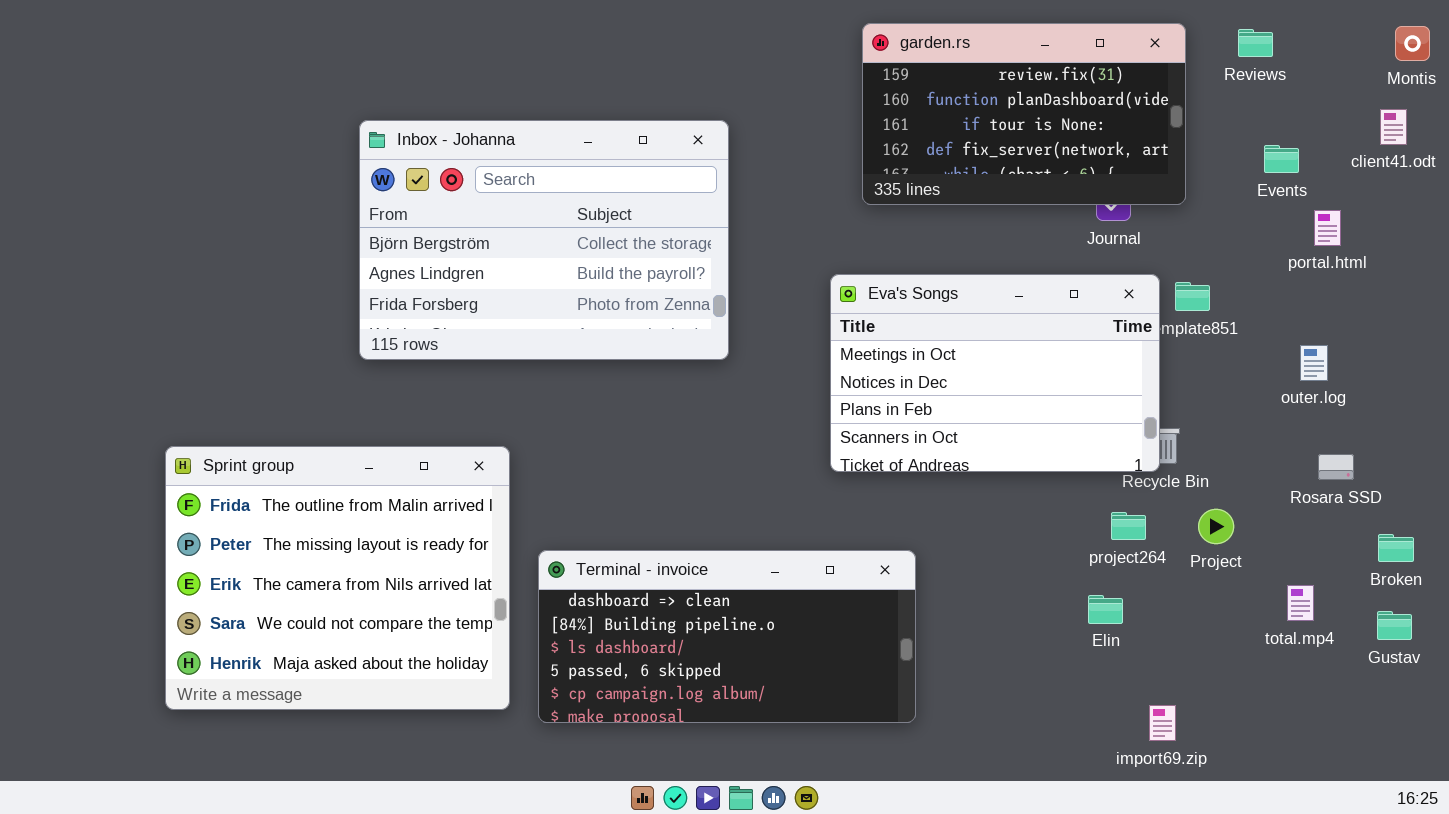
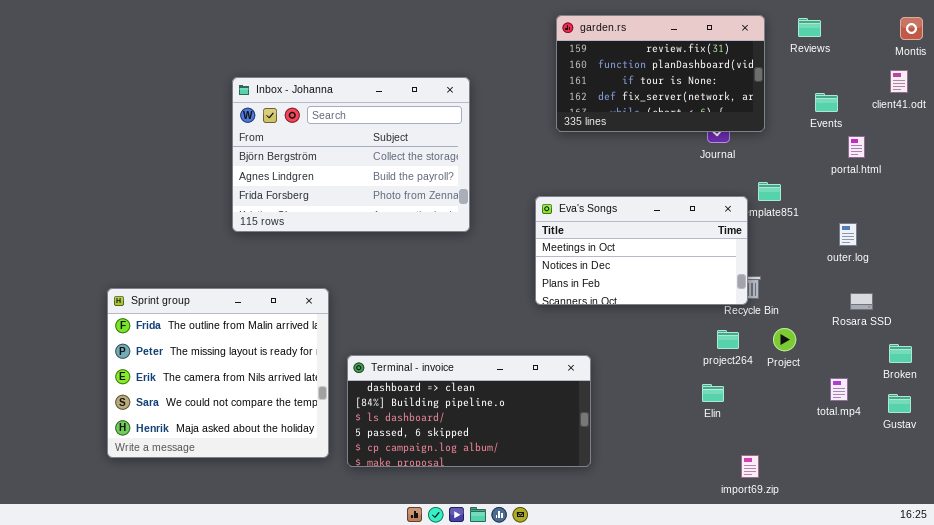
Eva's Songs: [830,274,1160,472] -> [535,196,748,305], resized

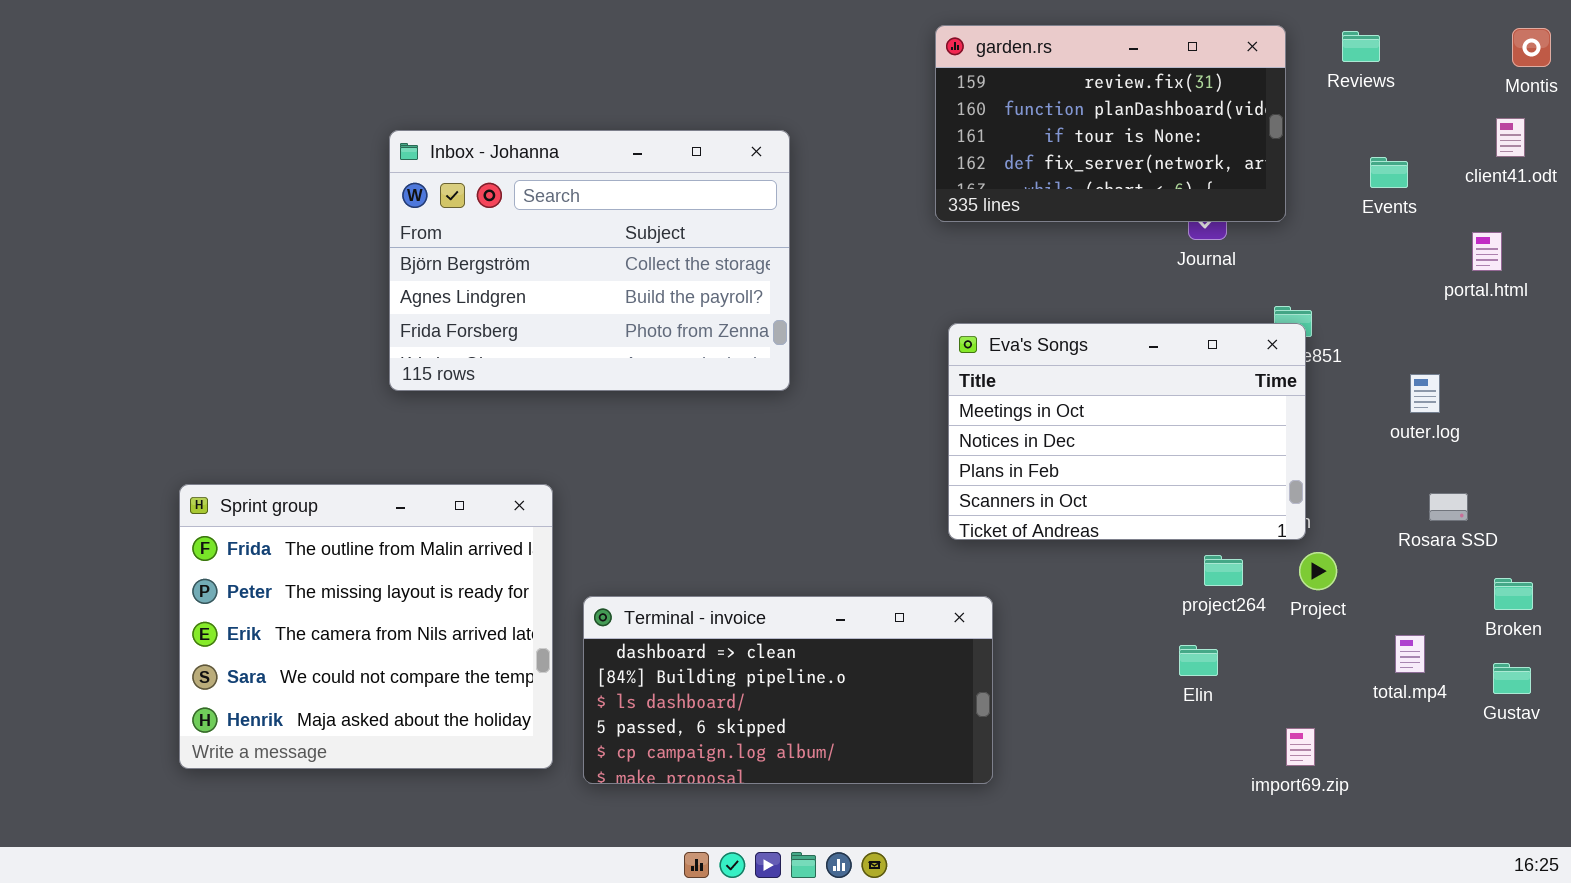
portal.html: [848,136,865,158] -> [1472,232,1502,271], moved
Eva's Songs: [535,196,748,305] -> [948,323,1306,540], moved, resized
import69.zip: [741,455,759,478] -> [1286,728,1315,766], moved

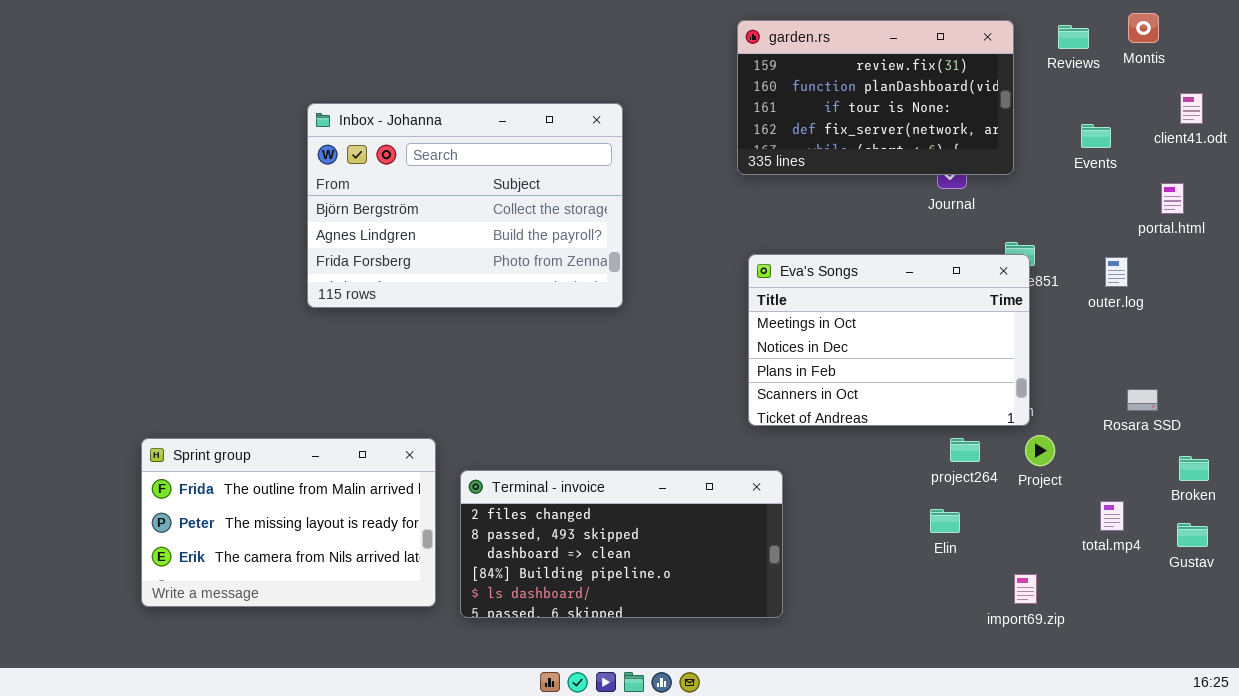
Montis: [1512,28,1551,67] -> [1128,13,1159,43], moved
outer.log: [1410,374,1440,413] -> [1105,257,1128,287], moved
Sprint group: [179,484,553,769] -> [141,438,436,607], resized
Terminal - invoice: [583,596,993,784] -> [460,470,783,618], scrolled up 2 rows

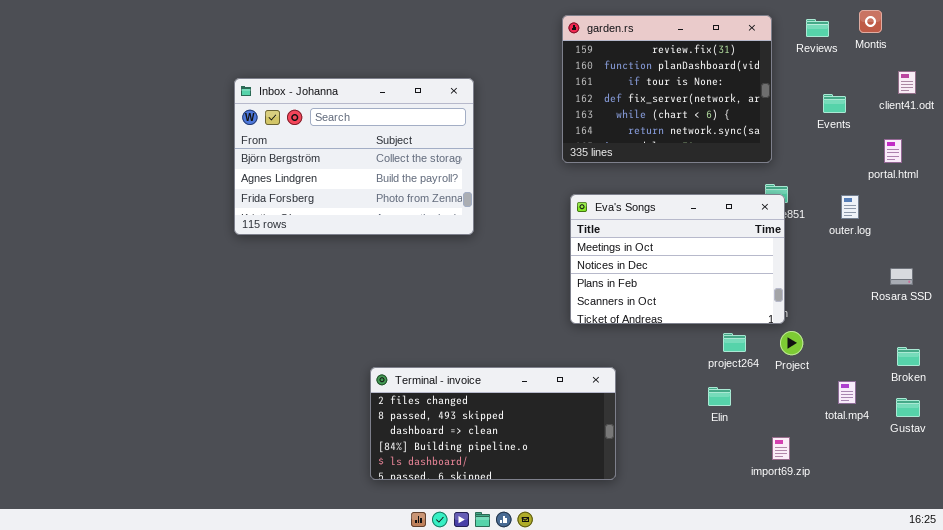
garden.rs: [737,20,1014,175] -> [562,15,772,163], resized
Rosara SSD: [1127,389,1158,411] -> [890,268,913,285], moved
Sprint group: [141,438,436,607] -> none, closed
Terminal - invoice: [460,470,783,618] -> [370,367,616,480], moved

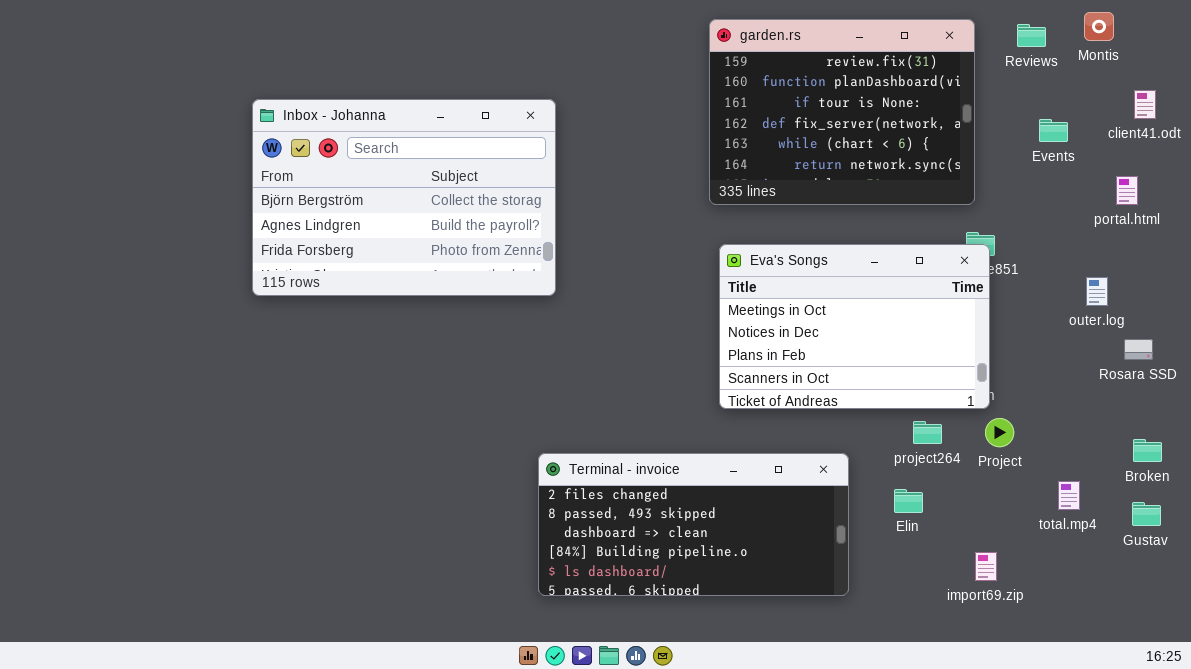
Inbox - Johanna: [234,78,474,235] -> [252,99,556,296], moved
outer.log: [841,195,859,219] -> [1086,277,1108,306], moved
Terminal - invoice: [370,367,616,480] -> [538,453,849,596], moved

